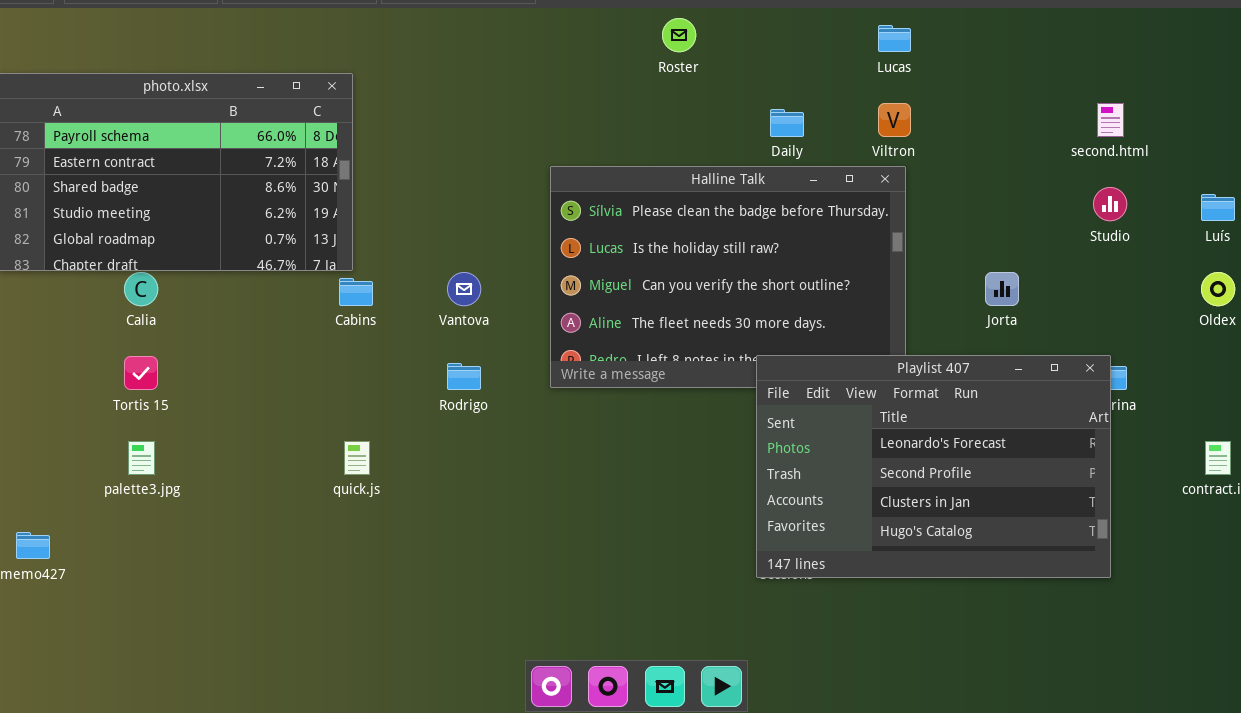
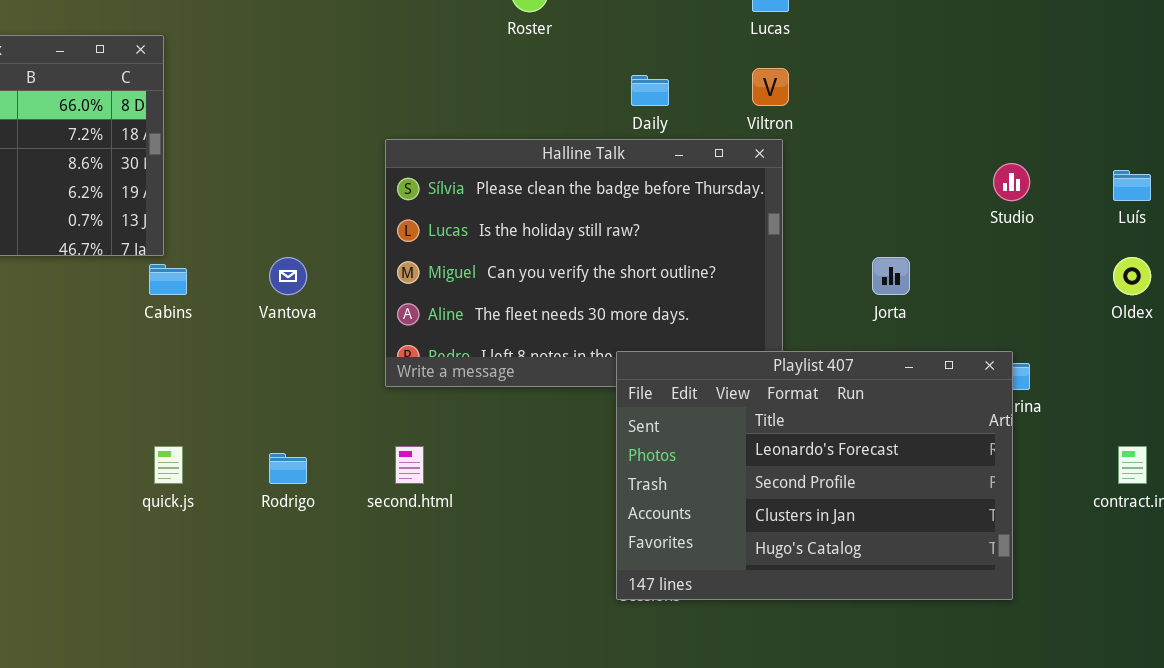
second.html: [1097,103,1124,137] -> [395,446,424,484], moved
Rodrigo: [447,363,481,390] -> [269,453,307,484], moved

